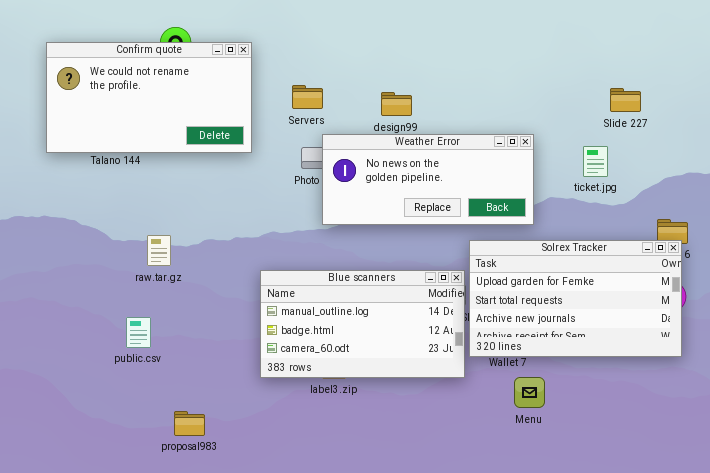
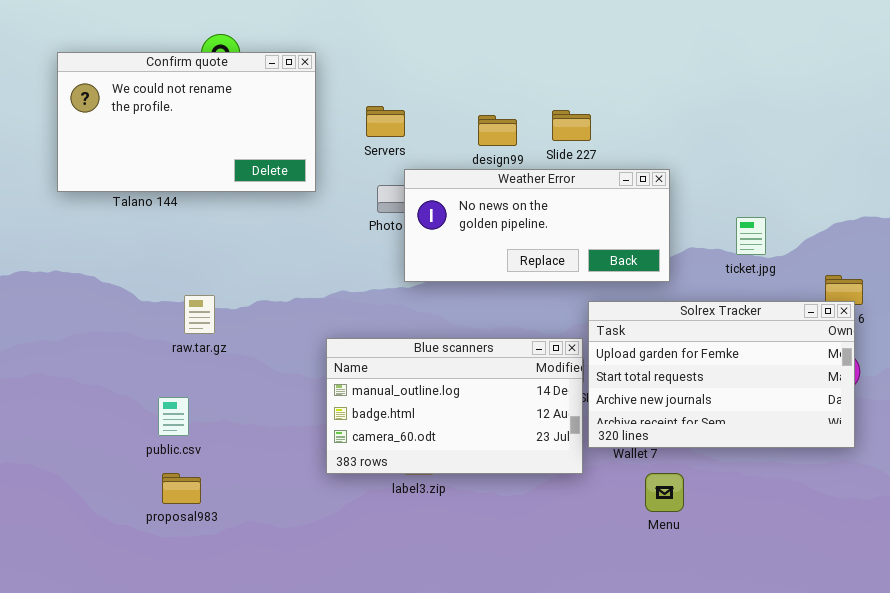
Slide 227: [610,88,641,112] -> [552,110,591,141], moved
ticket.jpg: [583,146,608,177] -> [736,217,766,255], moved
proposal983: [174,411,205,436] -> [162,473,201,504], moved

